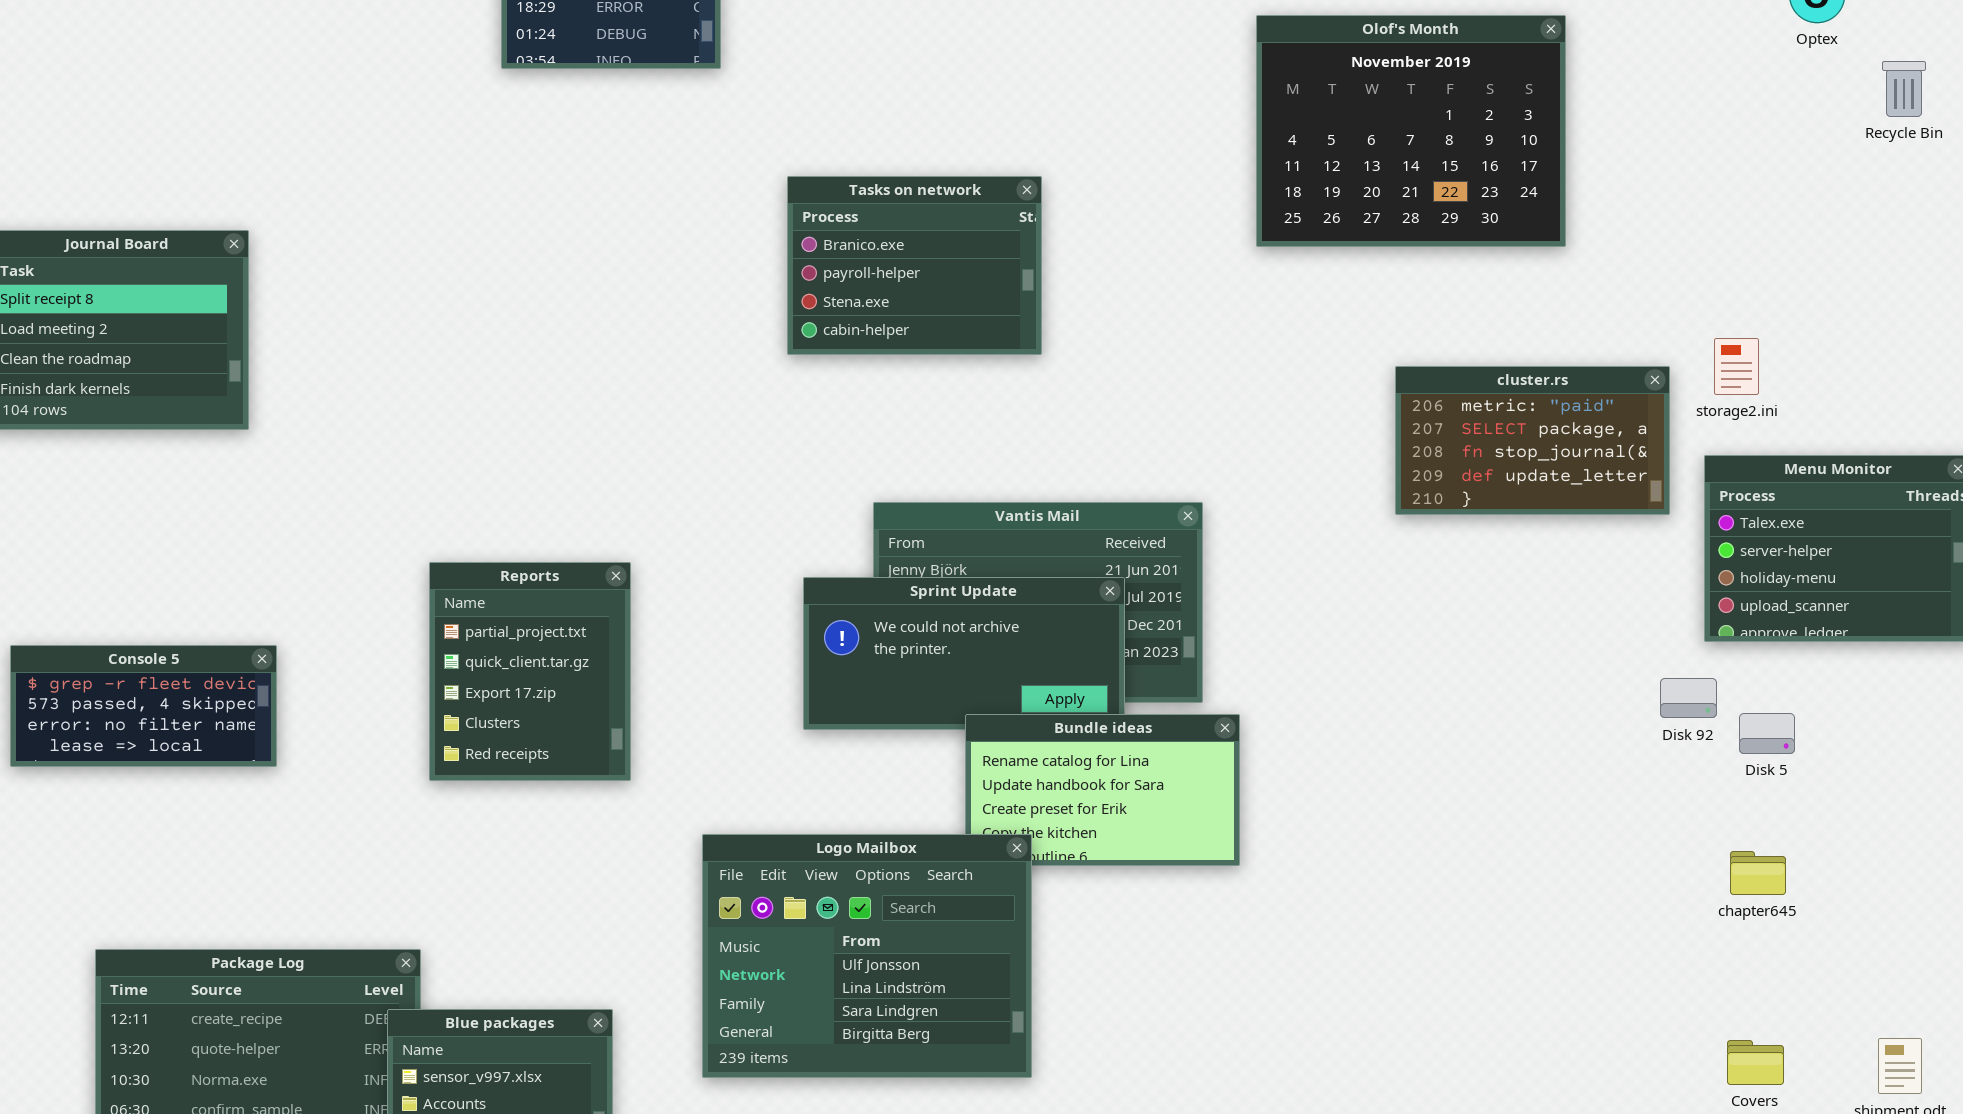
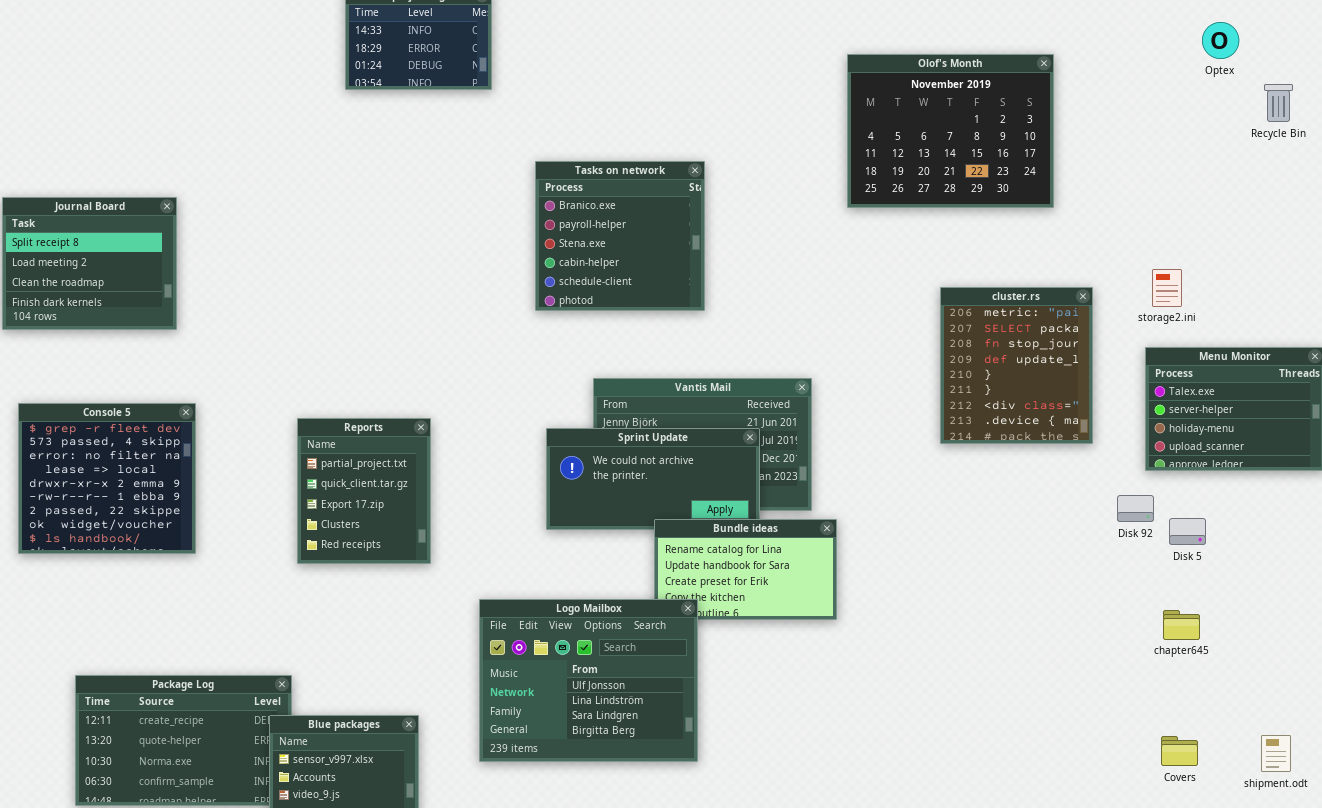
Tasks on network: [787,176,1042,355] -> [535,161,705,311], resized
cluster.rs: [1395,366,1670,515] -> [940,287,1093,444], resized
Console 5: [10,645,277,767] -> [18,403,196,554], resized

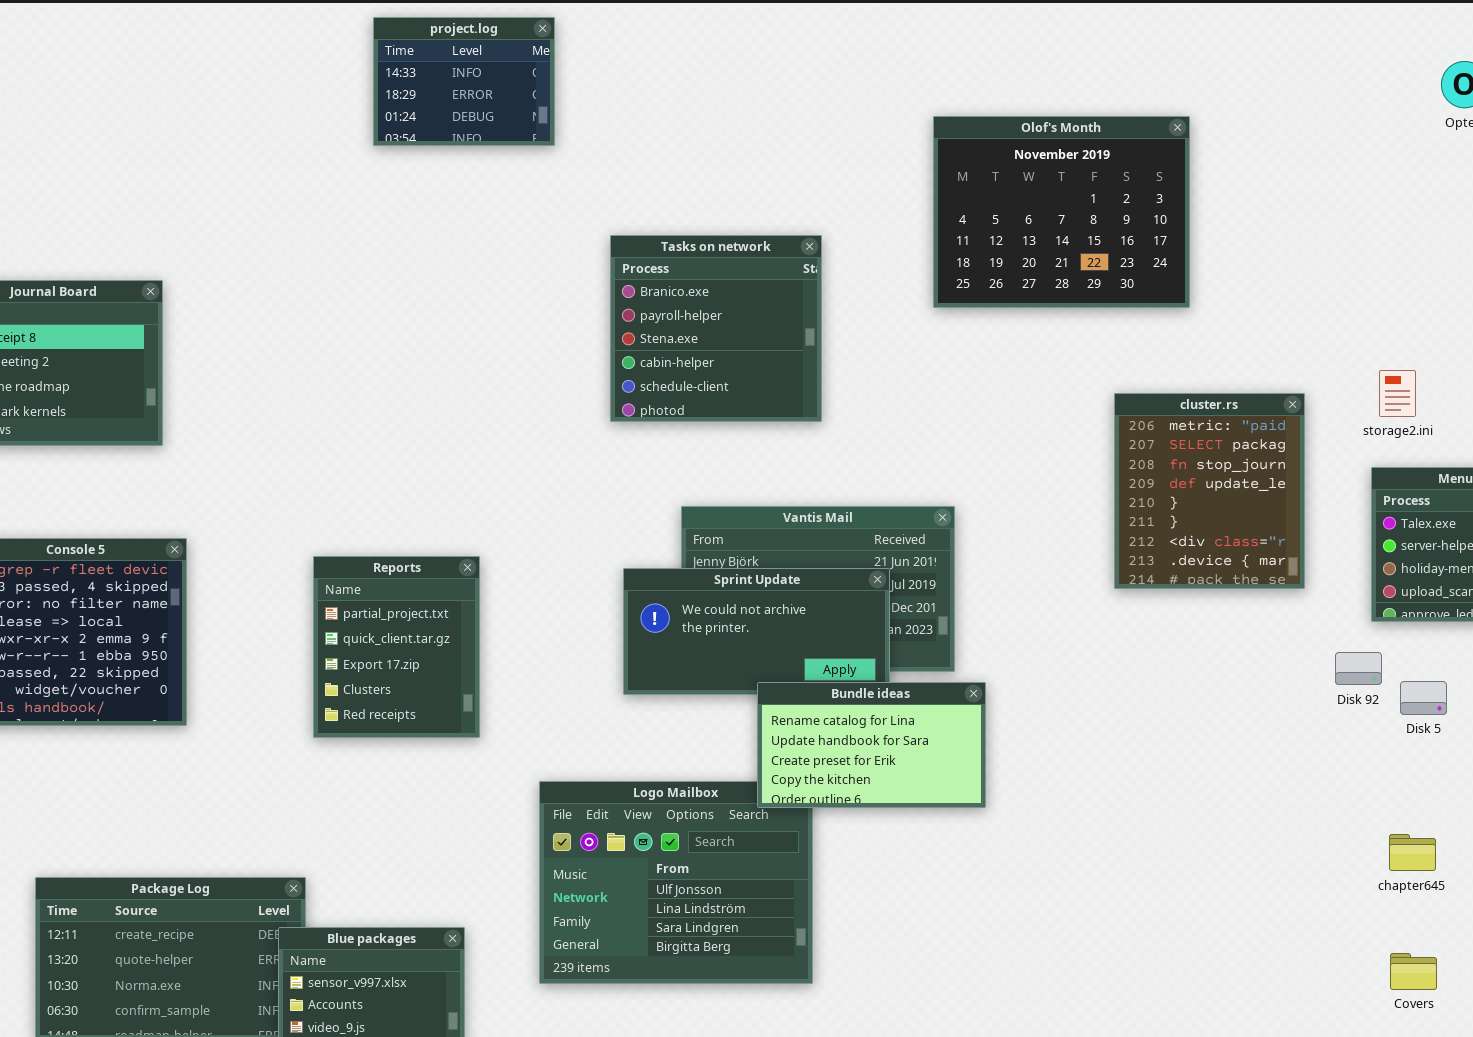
Olof's Month: [847,54,1054,208] -> [933,116,1190,308], moved
Bundle ideas: [654,519,837,620] -> [757,682,986,808], raised
chapter645: [1163,610,1200,640] -> [1389,834,1436,871], moved

